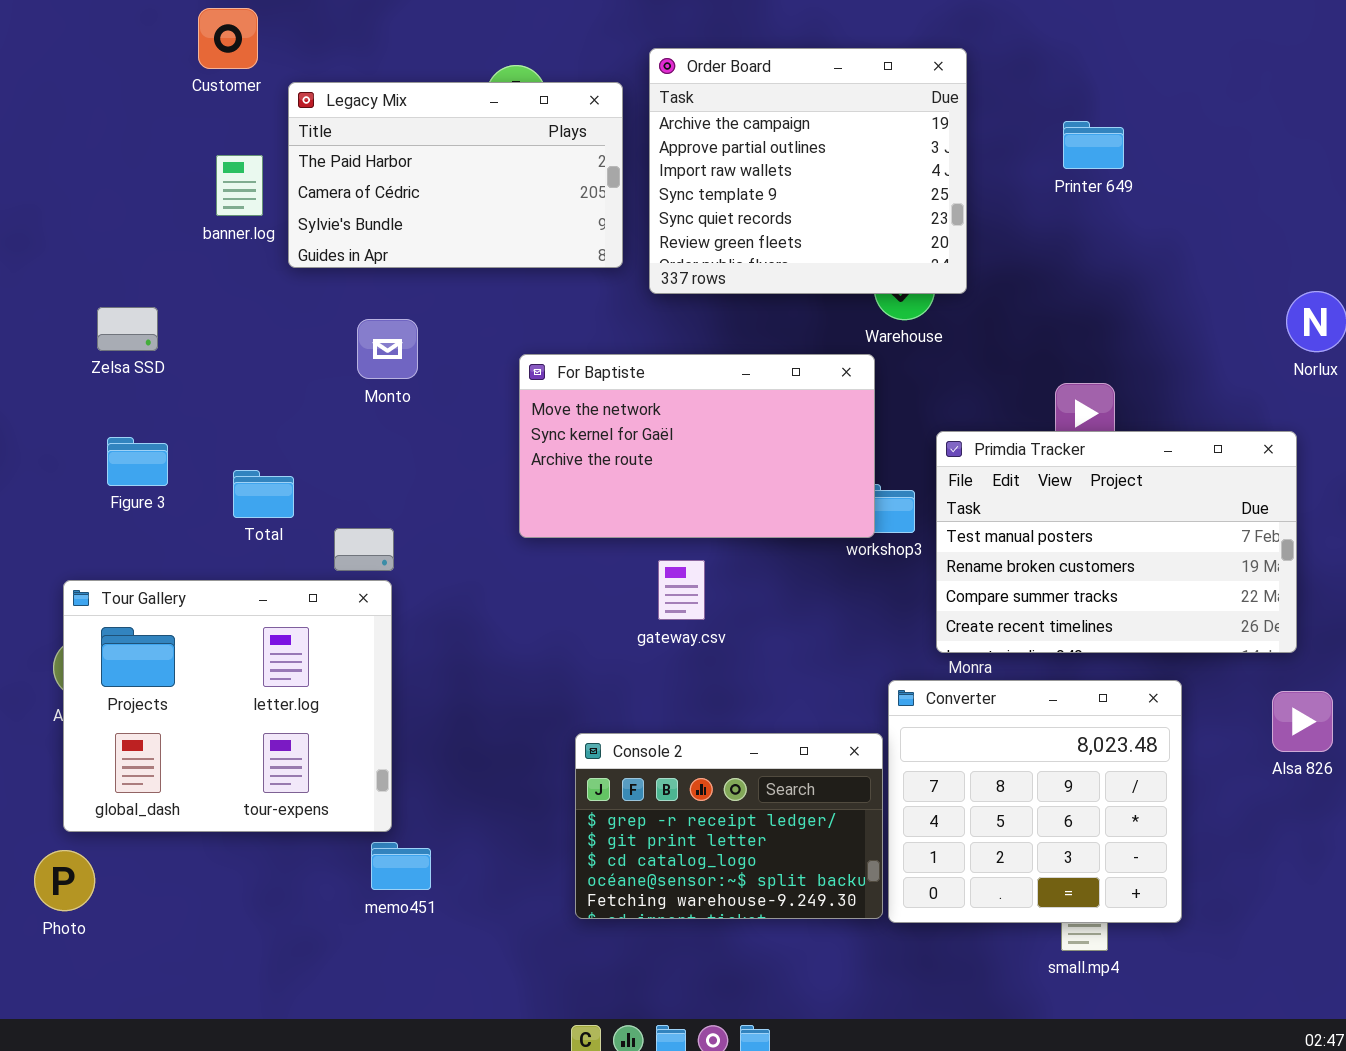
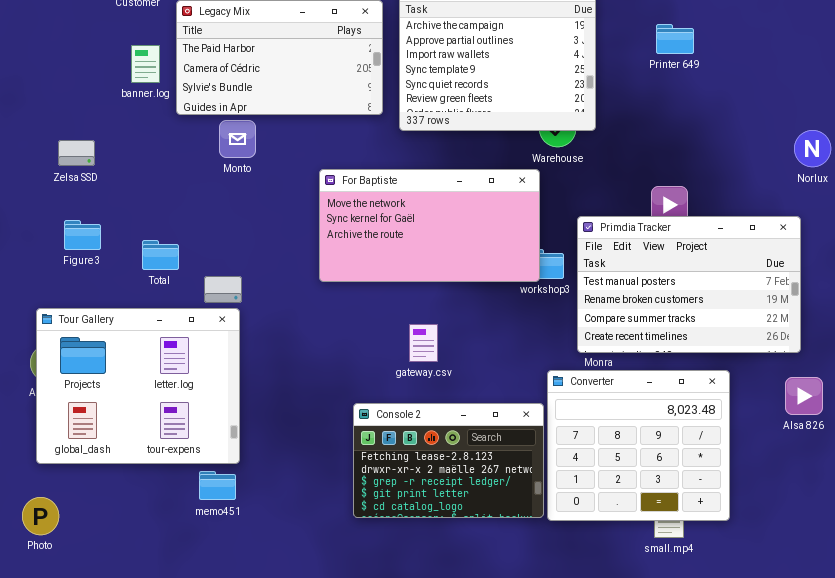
Monto: [357,319,418,379] -> [219,120,256,158], moved
gateway.csv: [658,560,705,620] -> [409,324,438,362], moved
Console 2: [575,733,883,919] -> [353,403,544,518], scrolled up 2 rows
memo451: [371,842,431,890] -> [199,471,236,500], moved
Photo: [34,850,95,911] -> [22,497,59,535], moved

